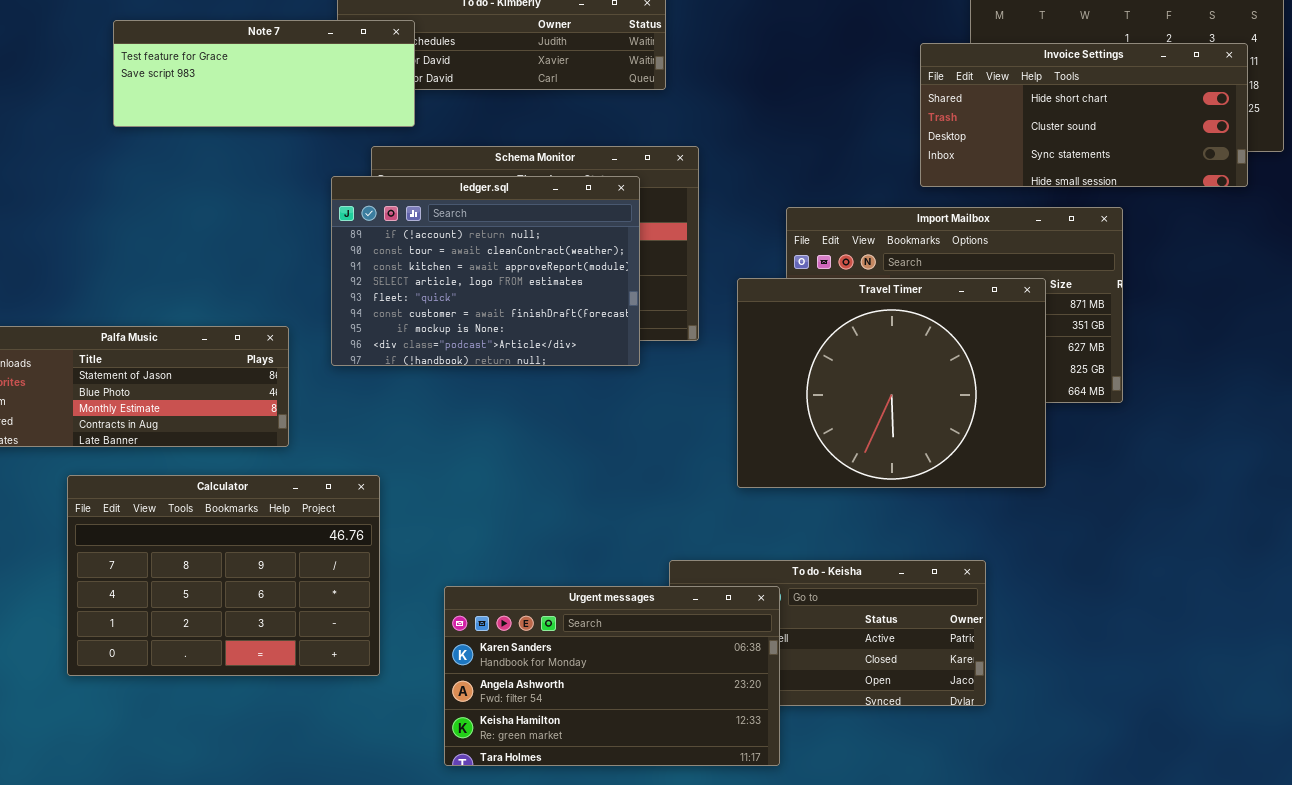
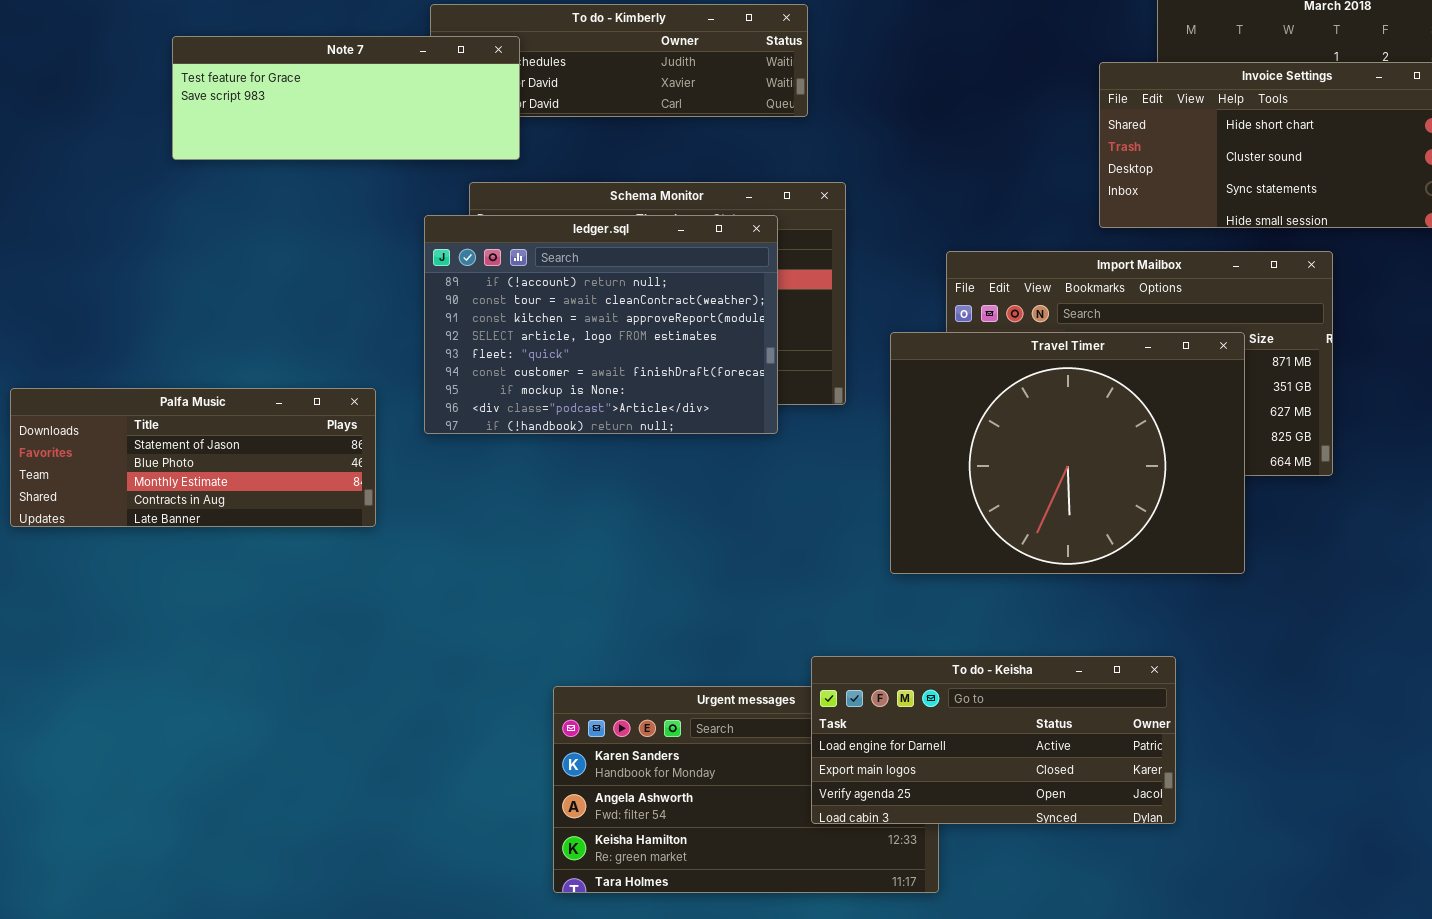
Calculator: [67,475,380,676] -> none, closed
To do - Keisha: [669,560,986,706] -> [811,656,1176,824], raised

